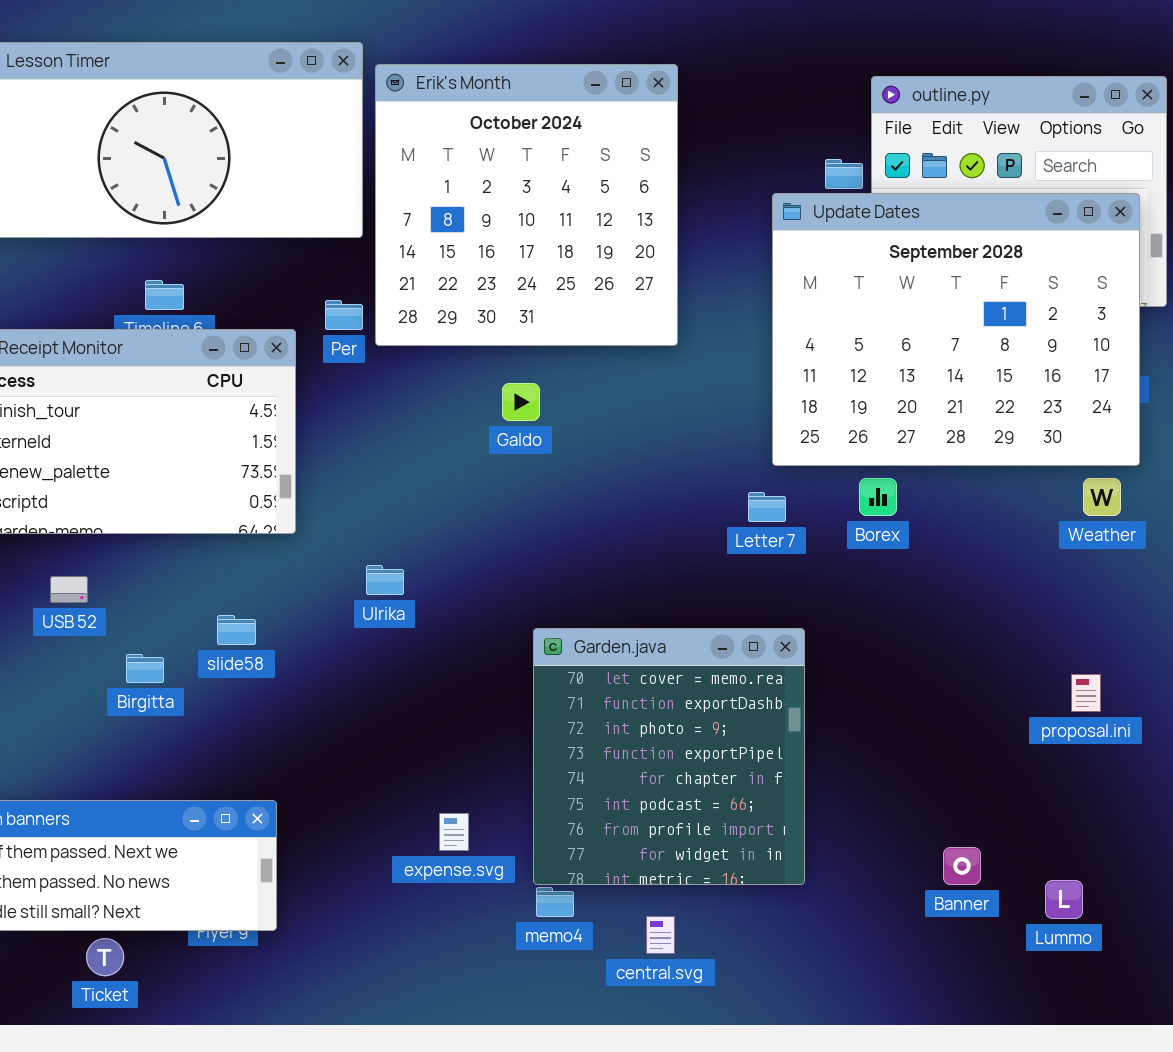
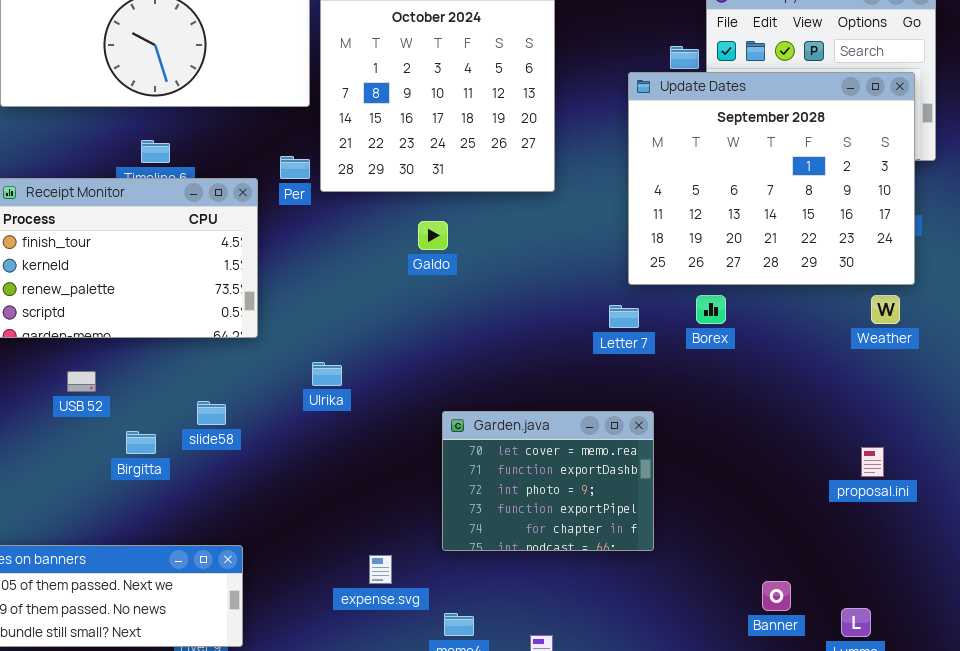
Garden.java: [533,628,805,885] -> [442,411,654,551], resized

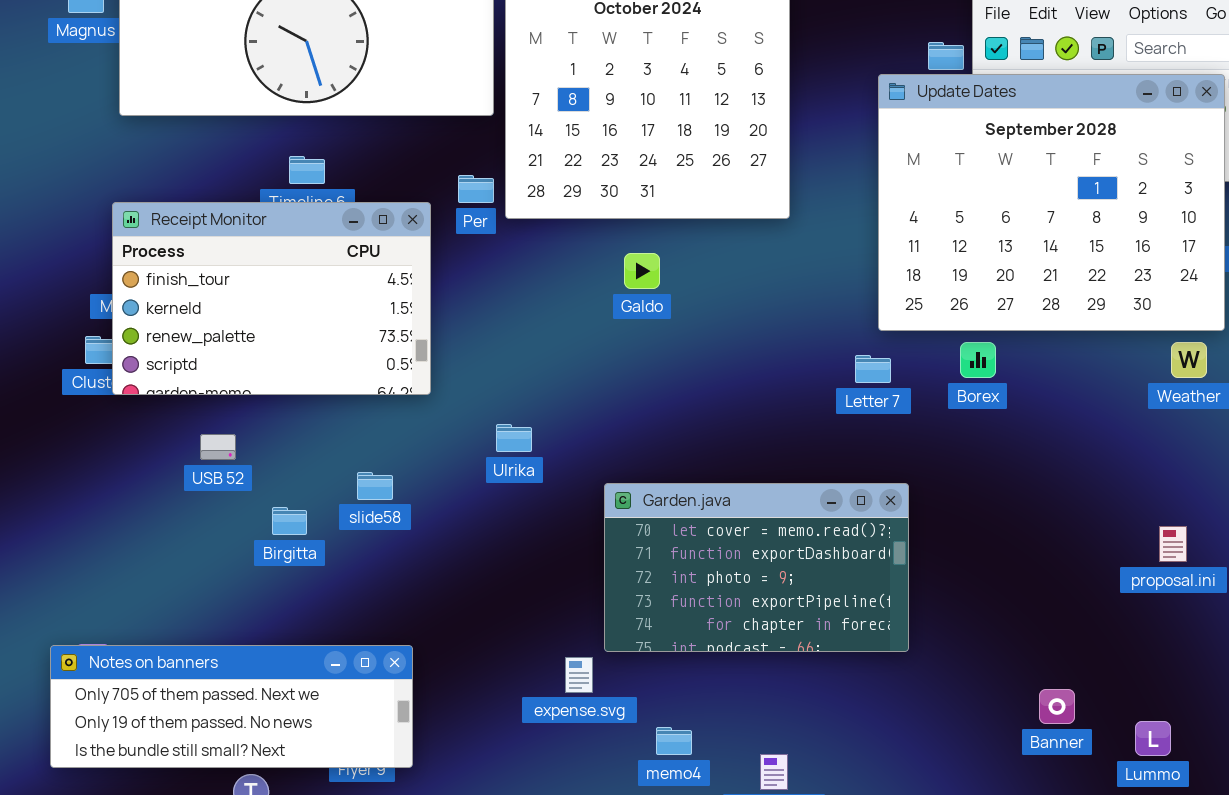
Garden.java: [442,411,654,551] -> [604,483,909,652], resized

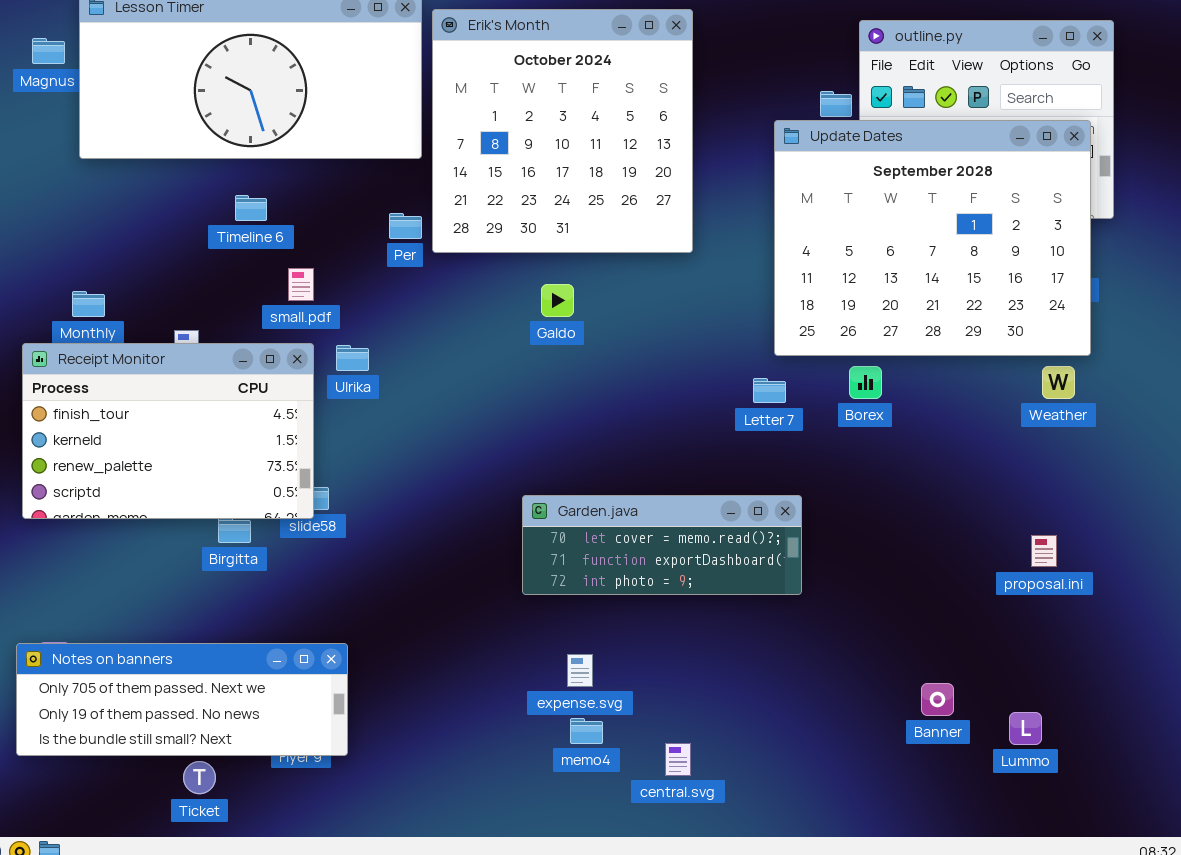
Receipt Monitor: [112,202,431,395] -> [22,343,314,519], moved
Ulrika: [496,424,532,452] -> [336,345,369,371], moved
Garden.java: [604,483,909,652] -> [522,495,802,595], resized
expense.svg: [565,657,593,693] -> [567,654,593,687], moved

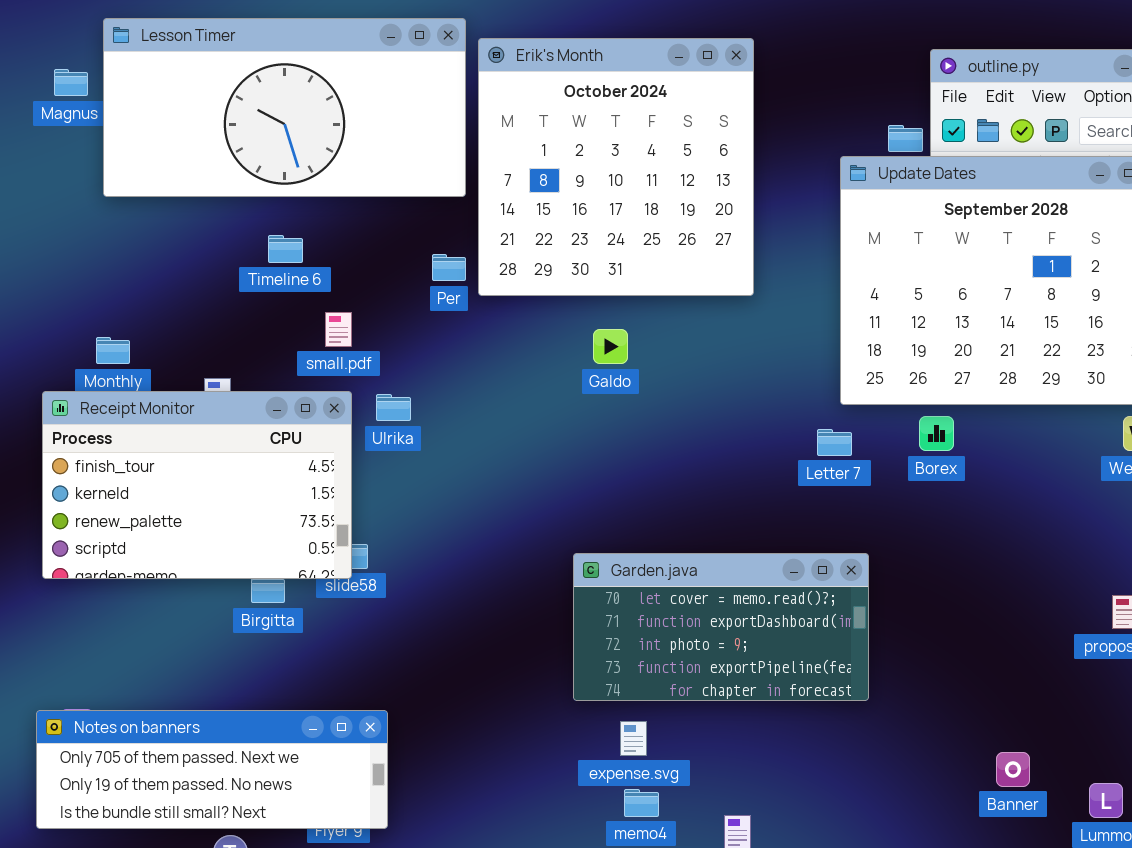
Garden.java: [522,495,802,595] -> [573,553,869,701], resized

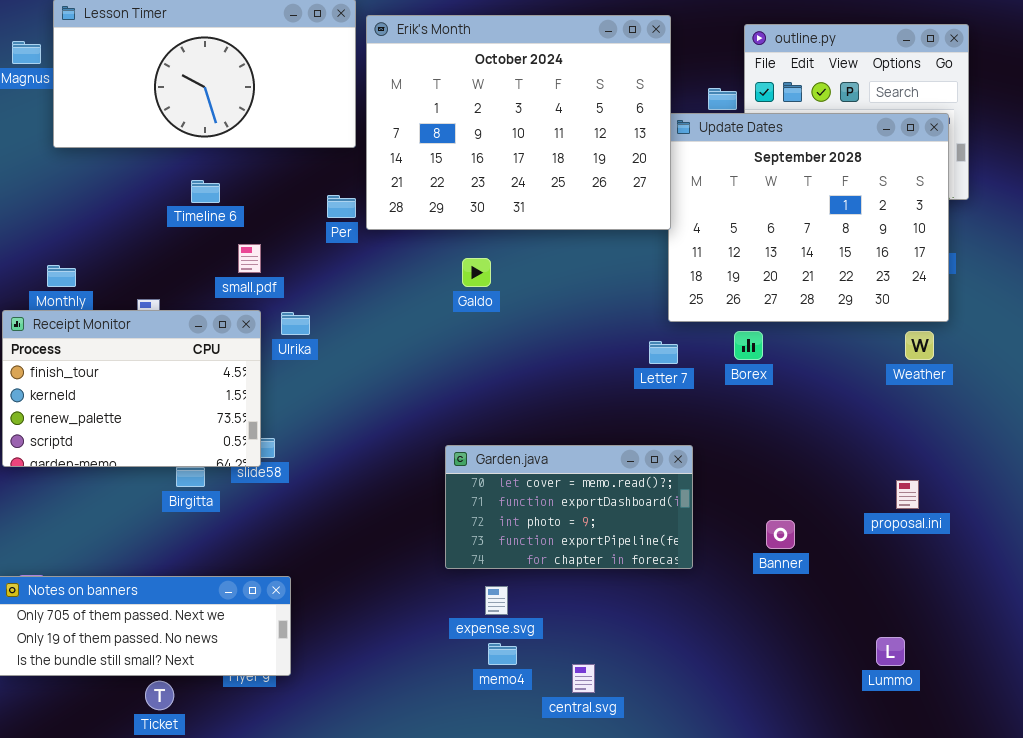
Erik's Month: [478,38,754,296] -> [366,15,671,230], resized
Banner: [996,752,1030,787] -> [766,520,795,549], moved

